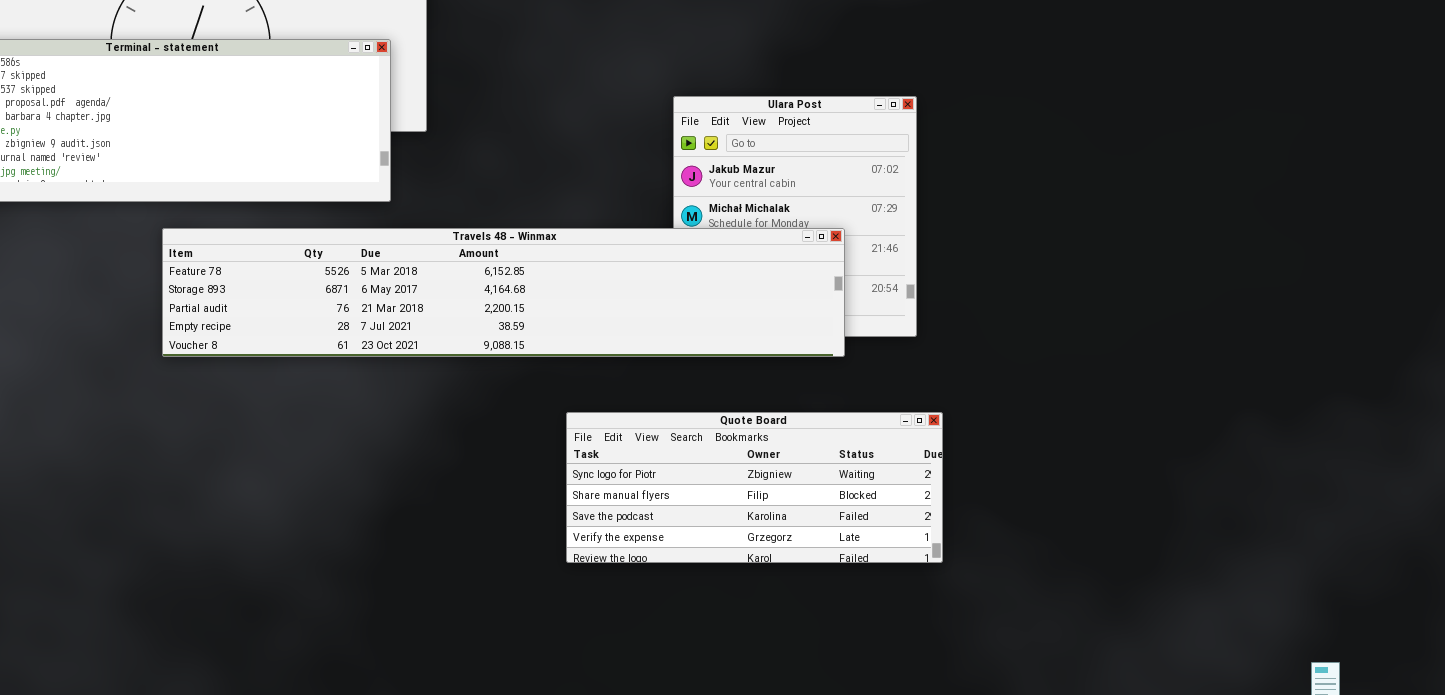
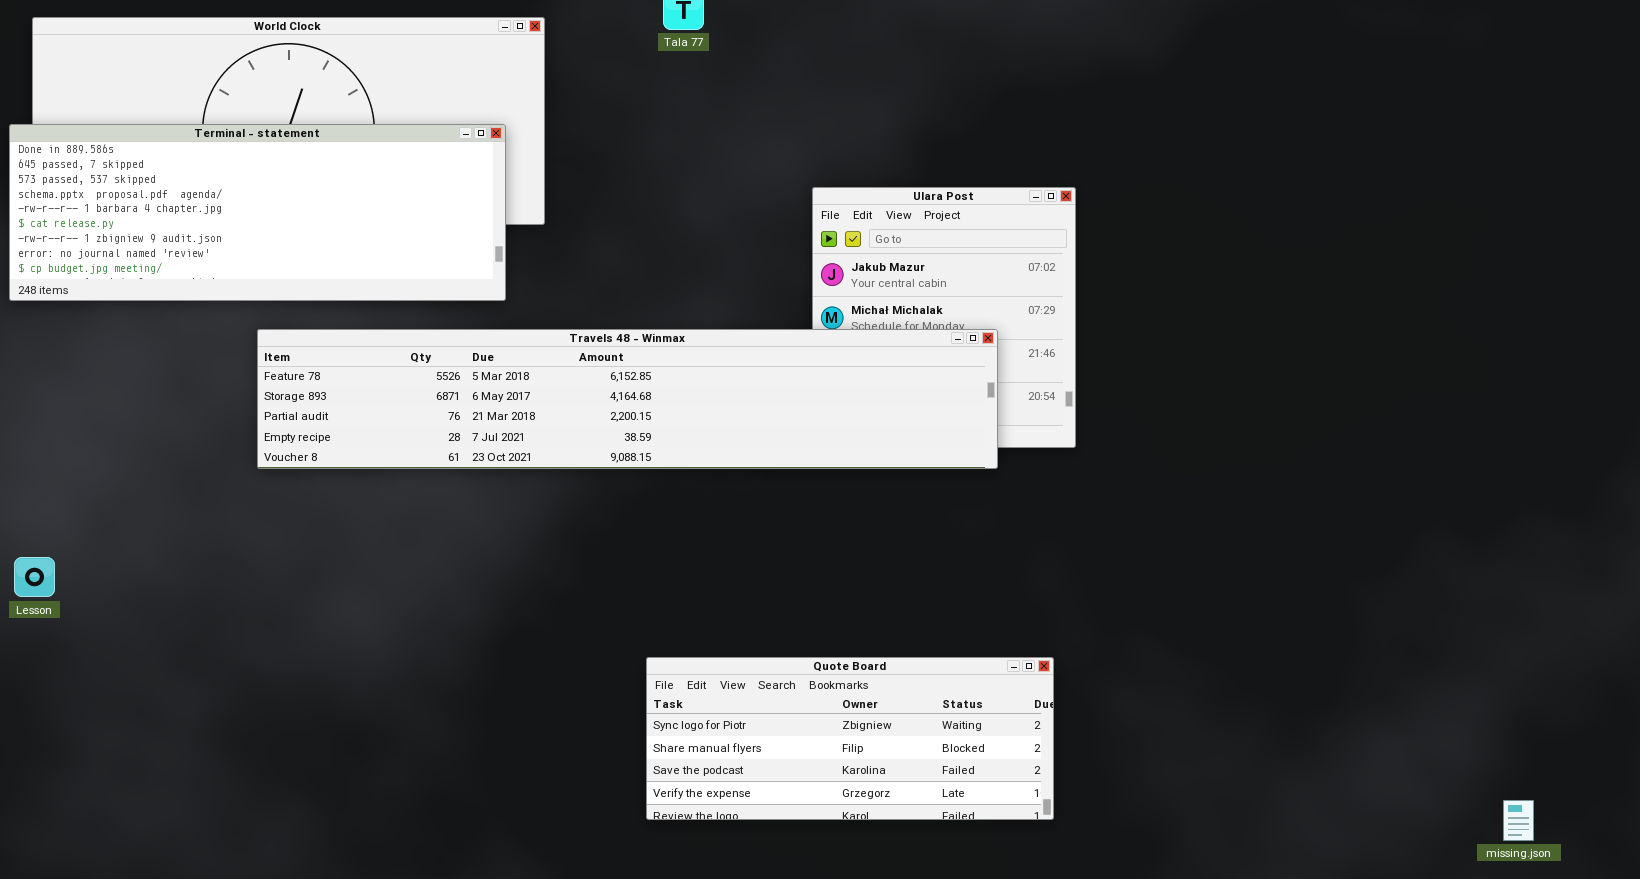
Quote Board: [566,412,943,563] -> [646,657,1054,820], moved

